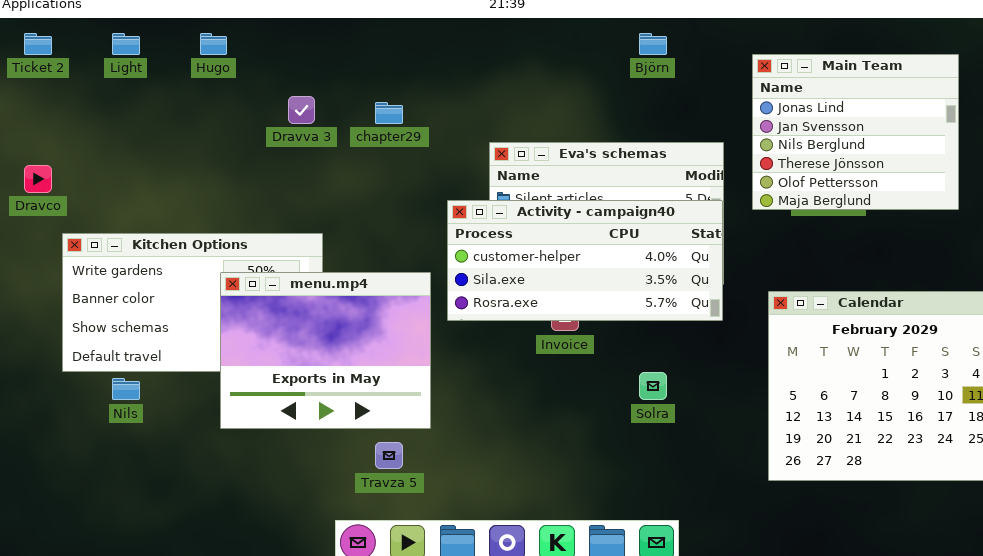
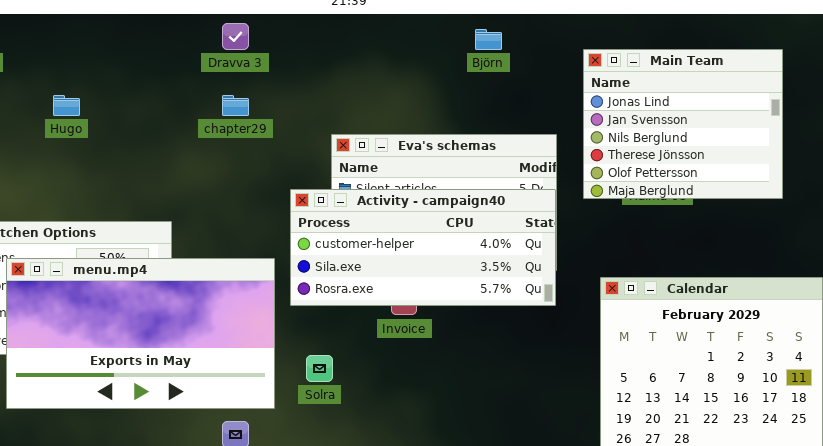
Hugo: [200,33,227,55] -> [53,95,80,116], moved
Dravva 3: [288,96,315,124] -> [222,23,249,50], moved
menu.mp4: [220,272,431,429] -> [6,258,275,409], resized
Solra: [639,372,667,400] -> [306,355,333,382], moved

